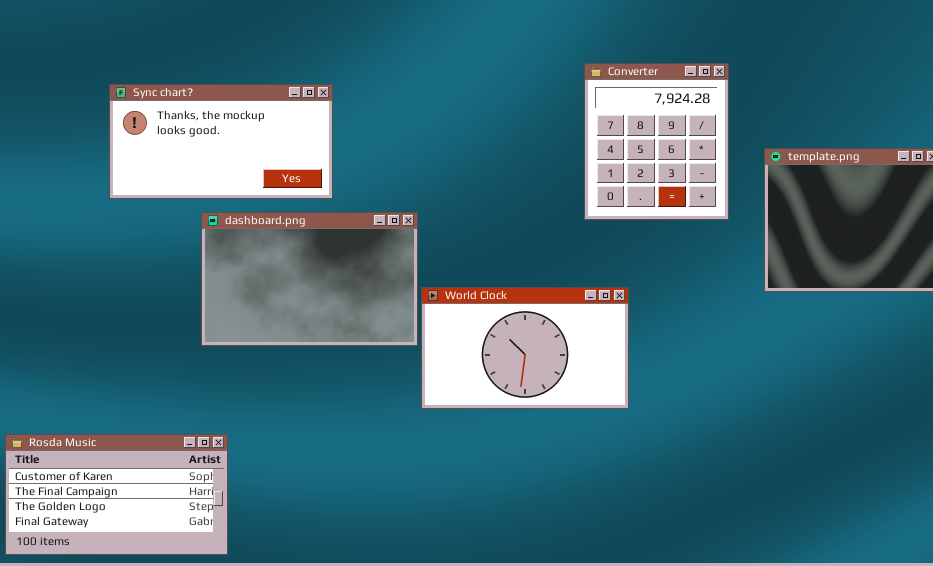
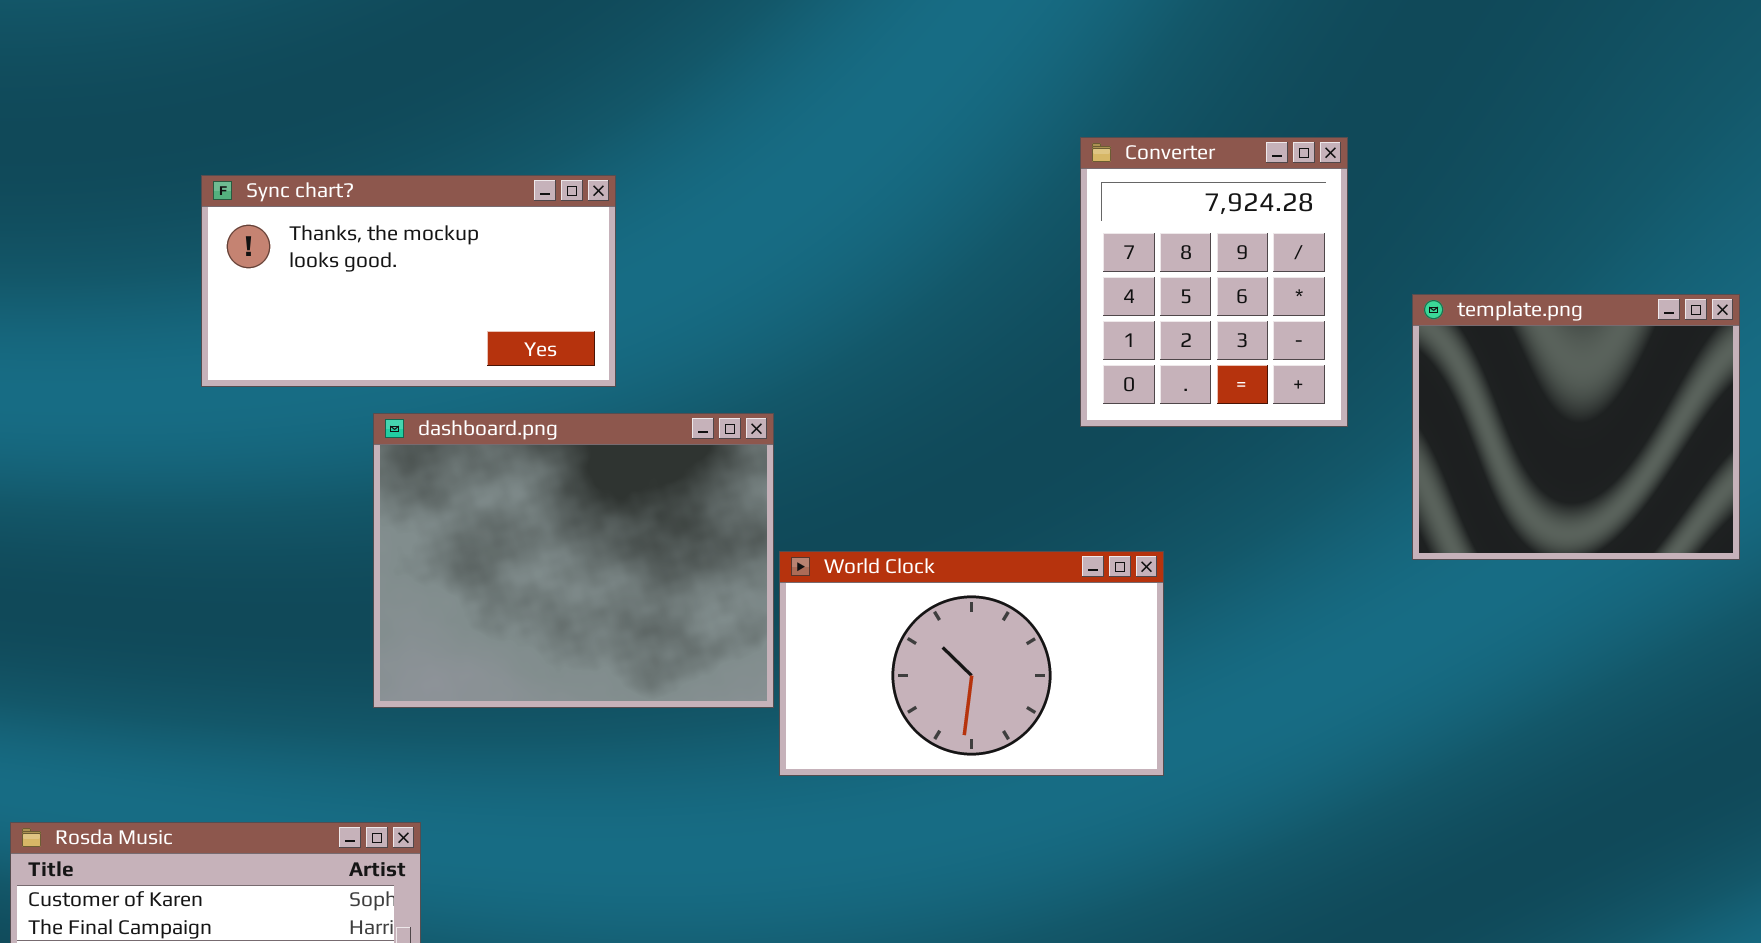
dashboard.png: [201,212,418,346] -> [373,413,774,708], resized

